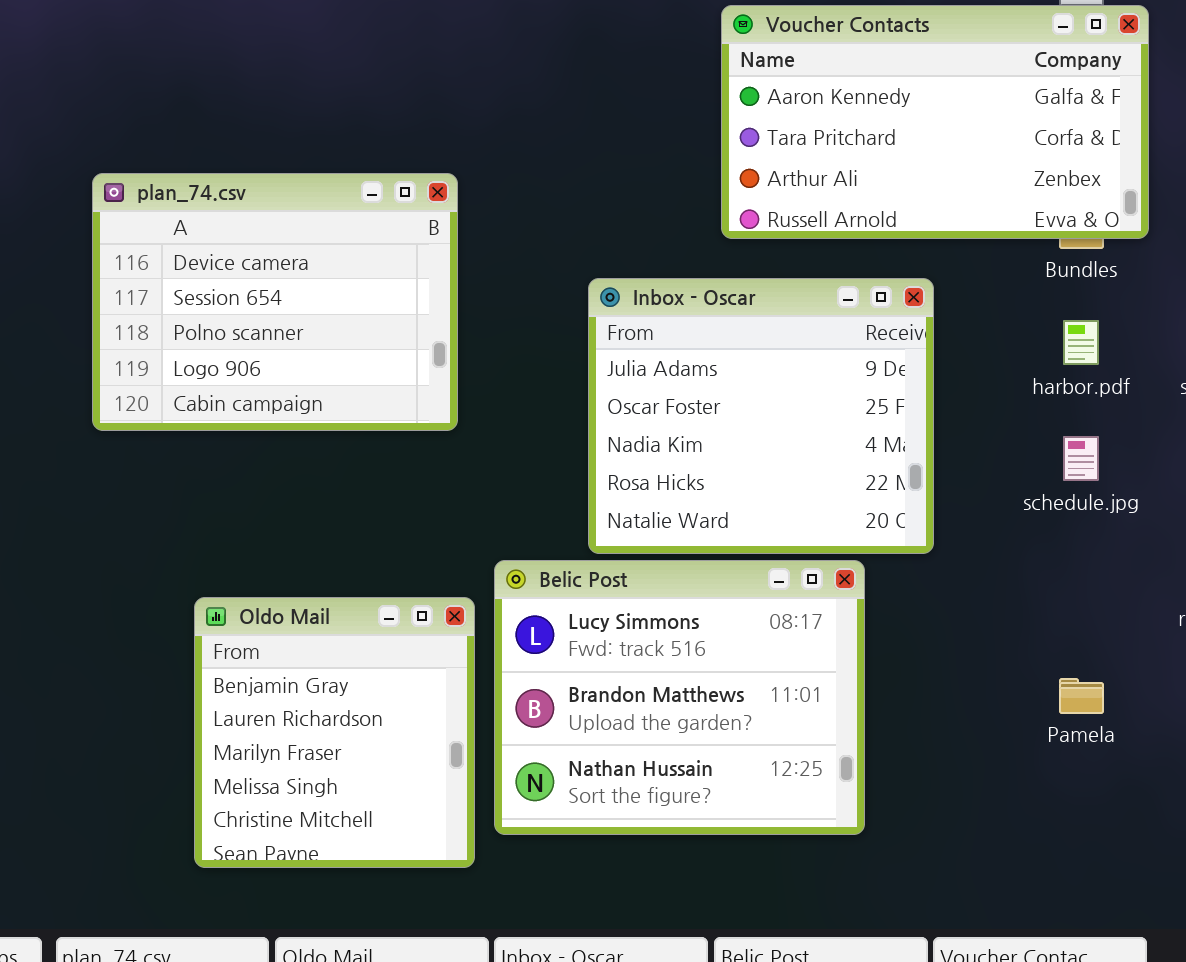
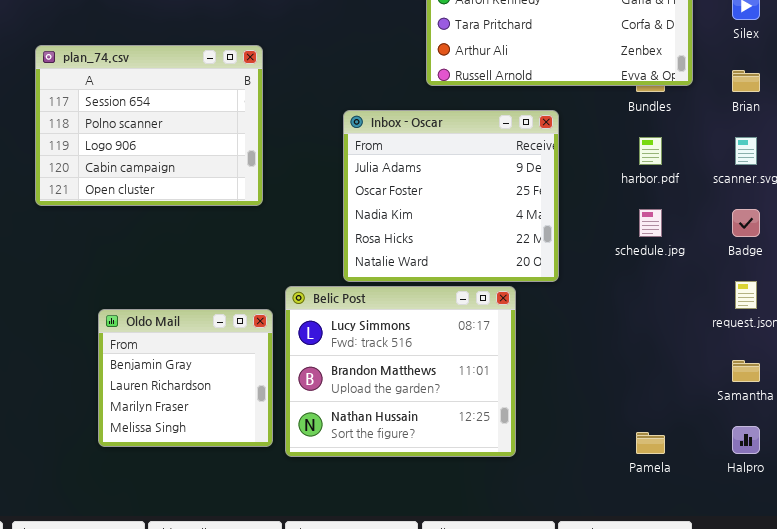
plan_74.csv: [92,173,458,431] -> [35,45,263,206], scrolled down 1 row
Oldo Mail: [194,597,475,868] -> [98,309,273,447], resized
Pamela: [1059,678,1104,714] -> [636,432,665,454], moved

